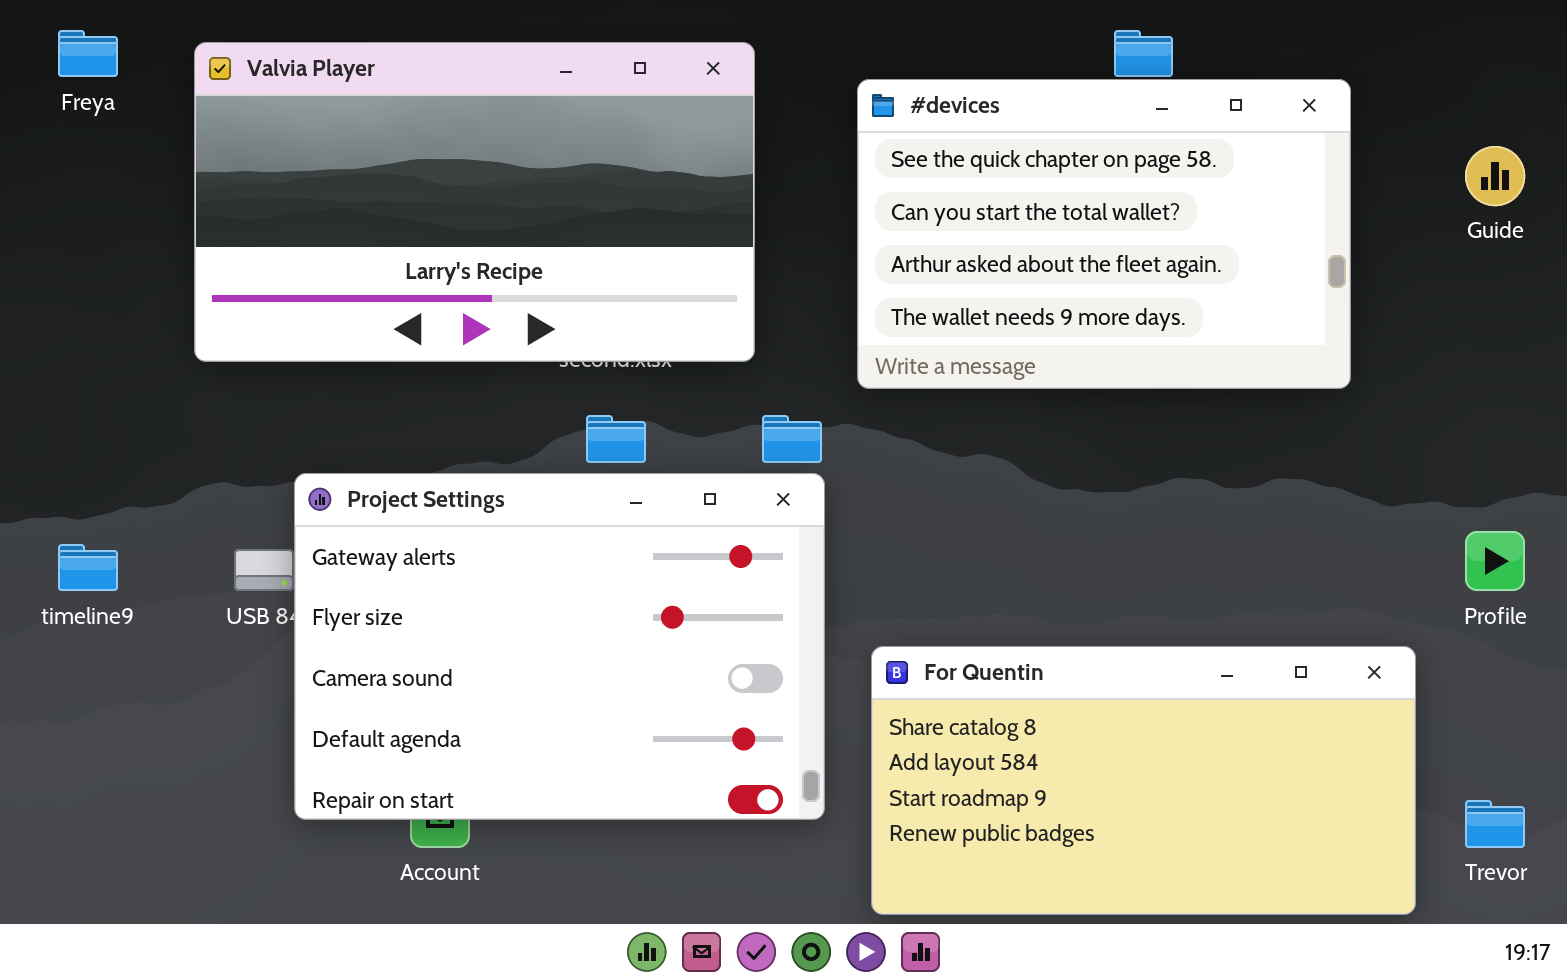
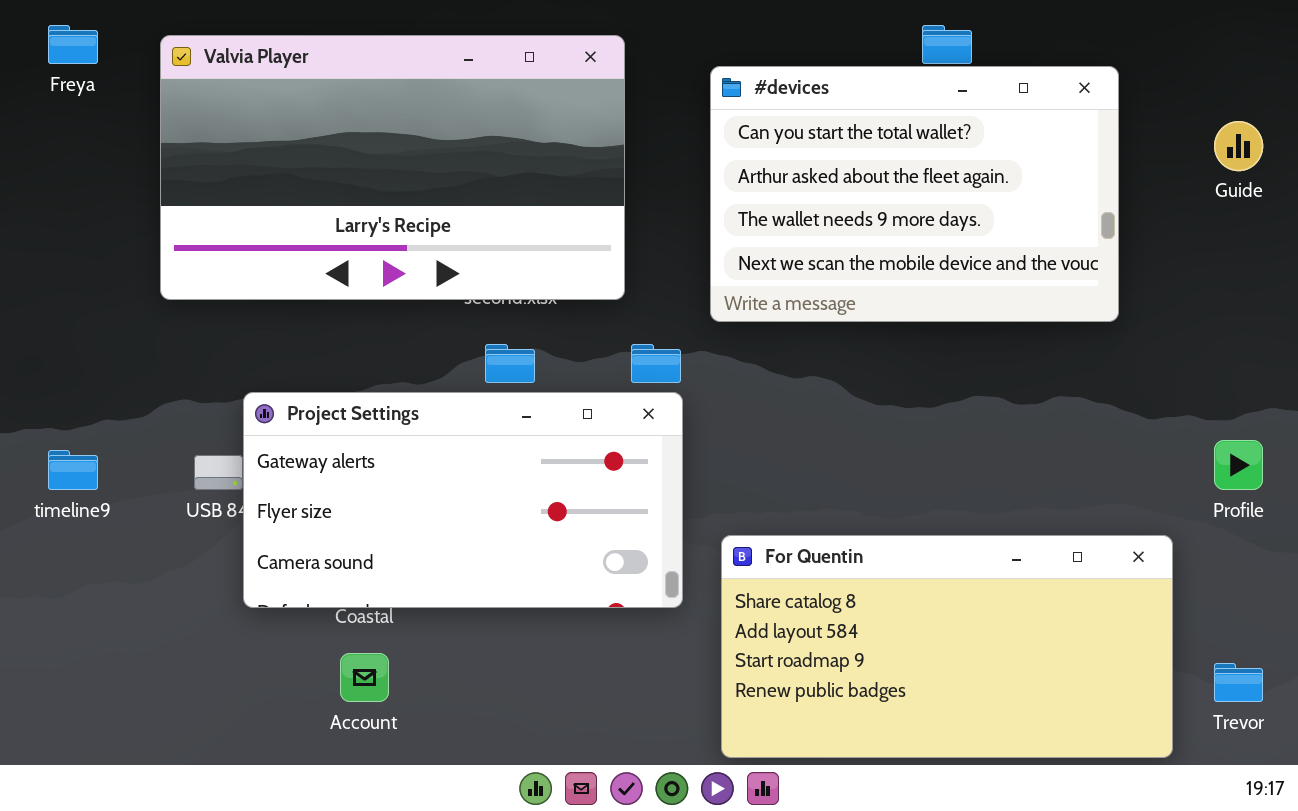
#devices: [857,79,1351,389] -> [710,66,1119,322], scrolled down 1 row
Project Settings: [294,473,825,820] -> [243,392,683,608], resized

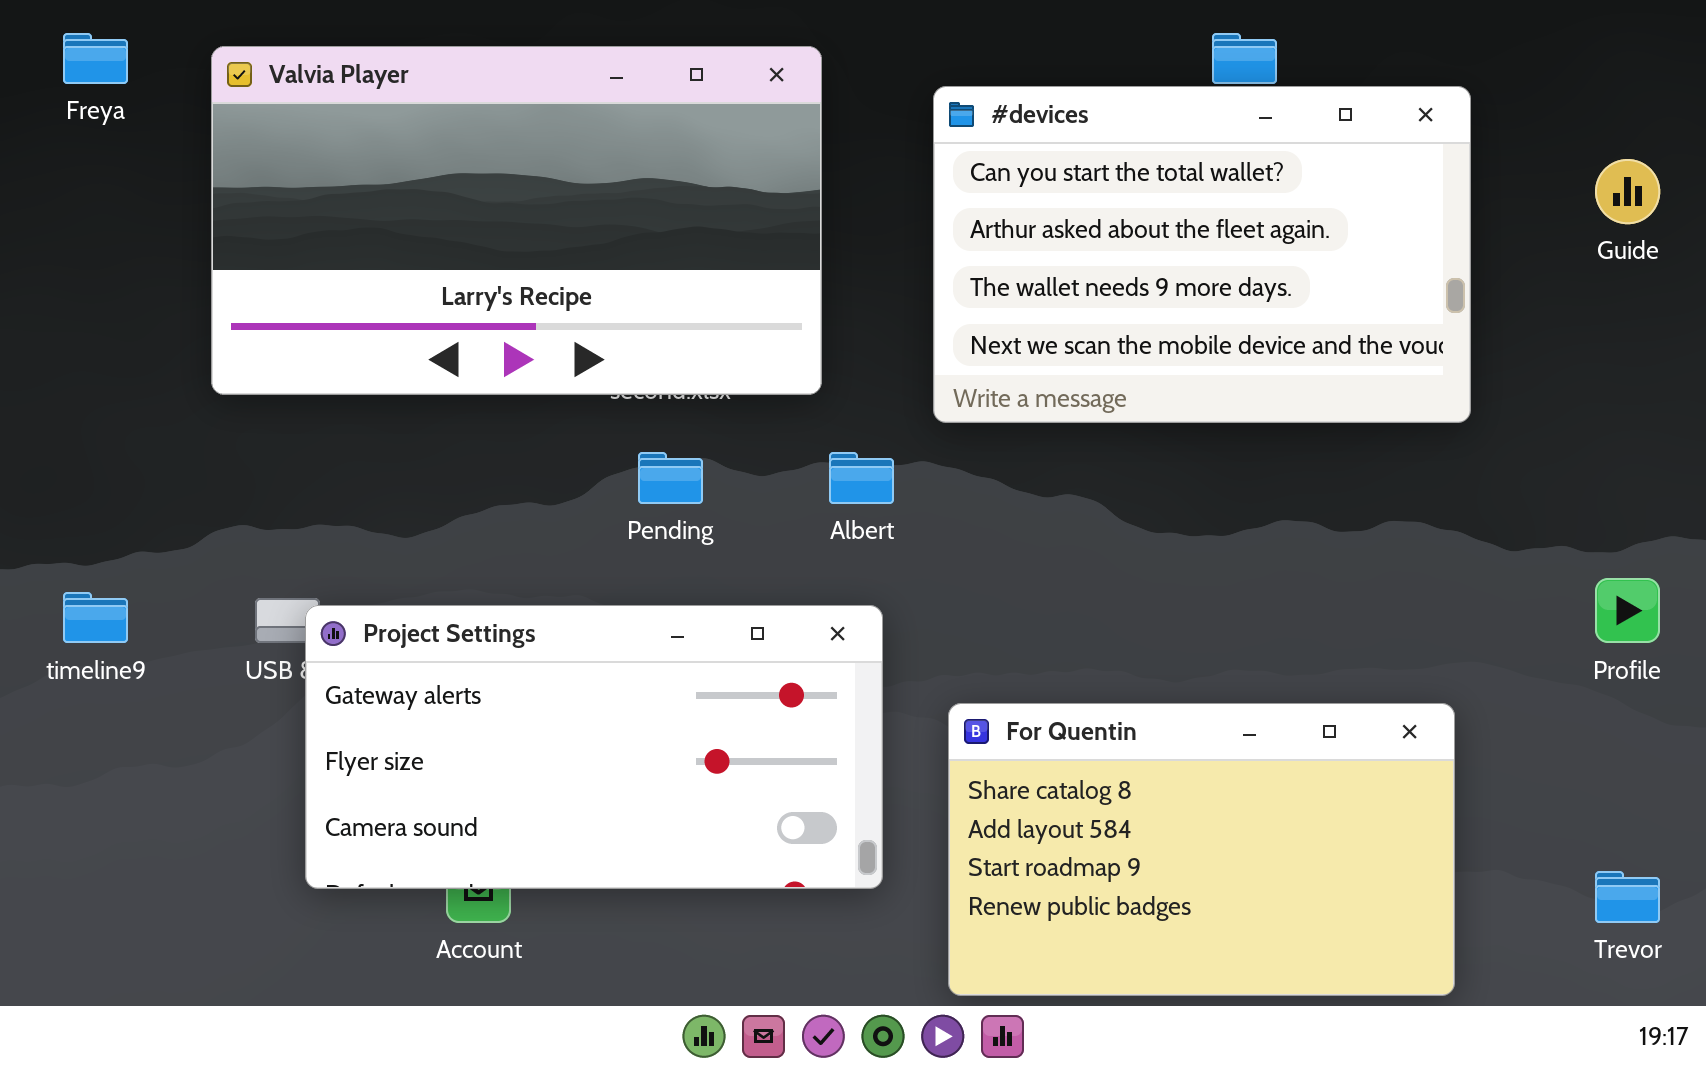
Project Settings: [243,392,683,608] -> [305,605,883,889], moved
For Quentin: [721,535,1173,758] -> [948,703,1455,996], resized

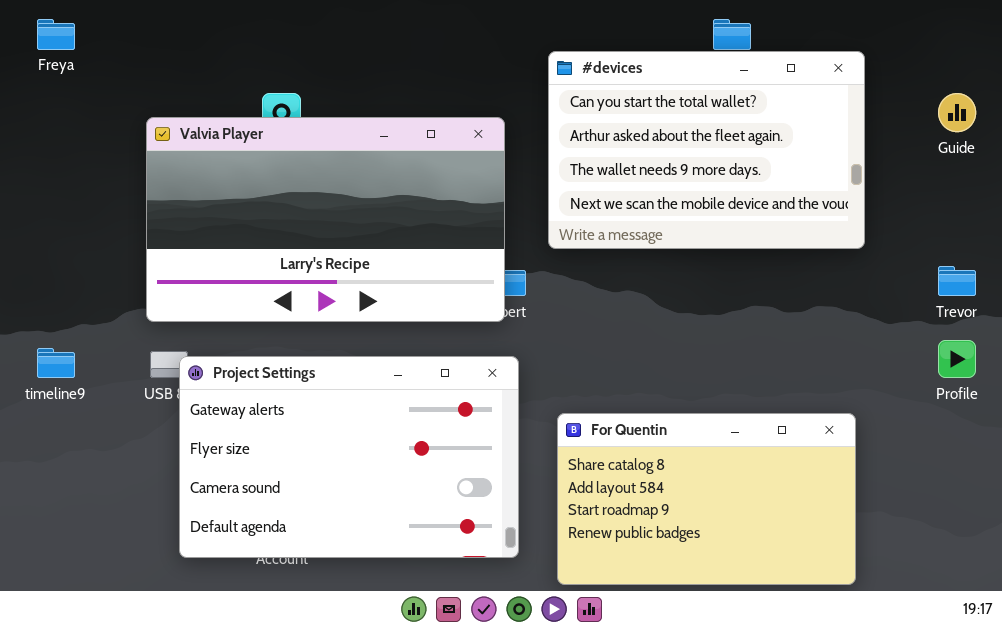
Valvia Player: [211,46,822,395] -> [146,117,505,322], moved
Project Settings: [305,605,883,889] -> [179,356,519,558], resized
Trevor: [1595,871,1660,923] -> [938,266,976,296], moved

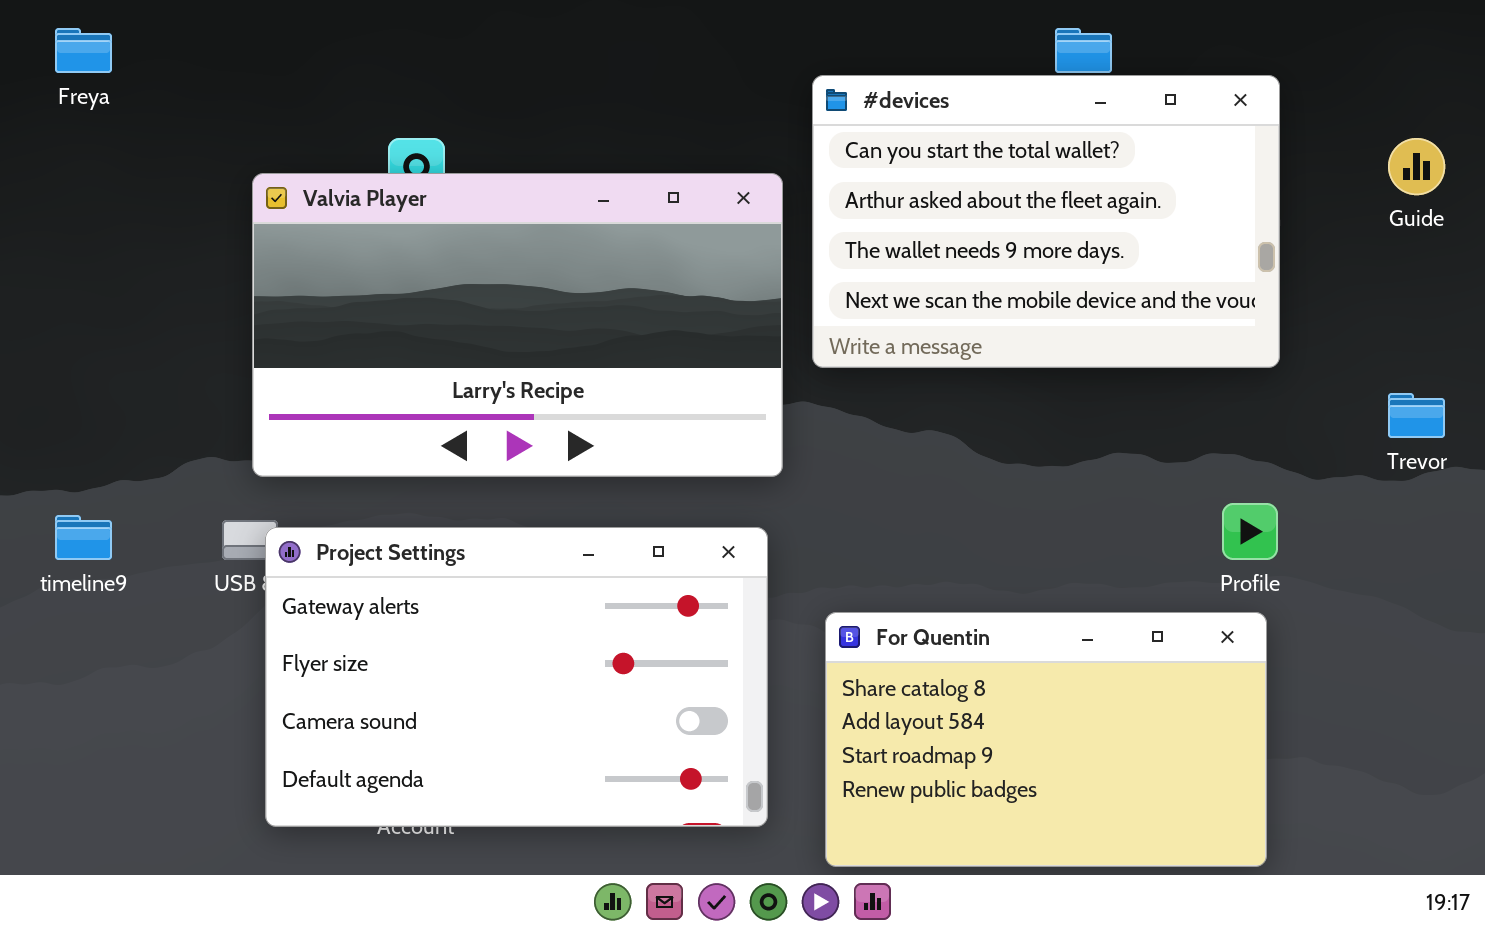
Valvia Player: [146,117,505,322] -> [252,173,783,477], moved
Profile: [938,340,976,378] -> [1222,503,1278,560], moved

